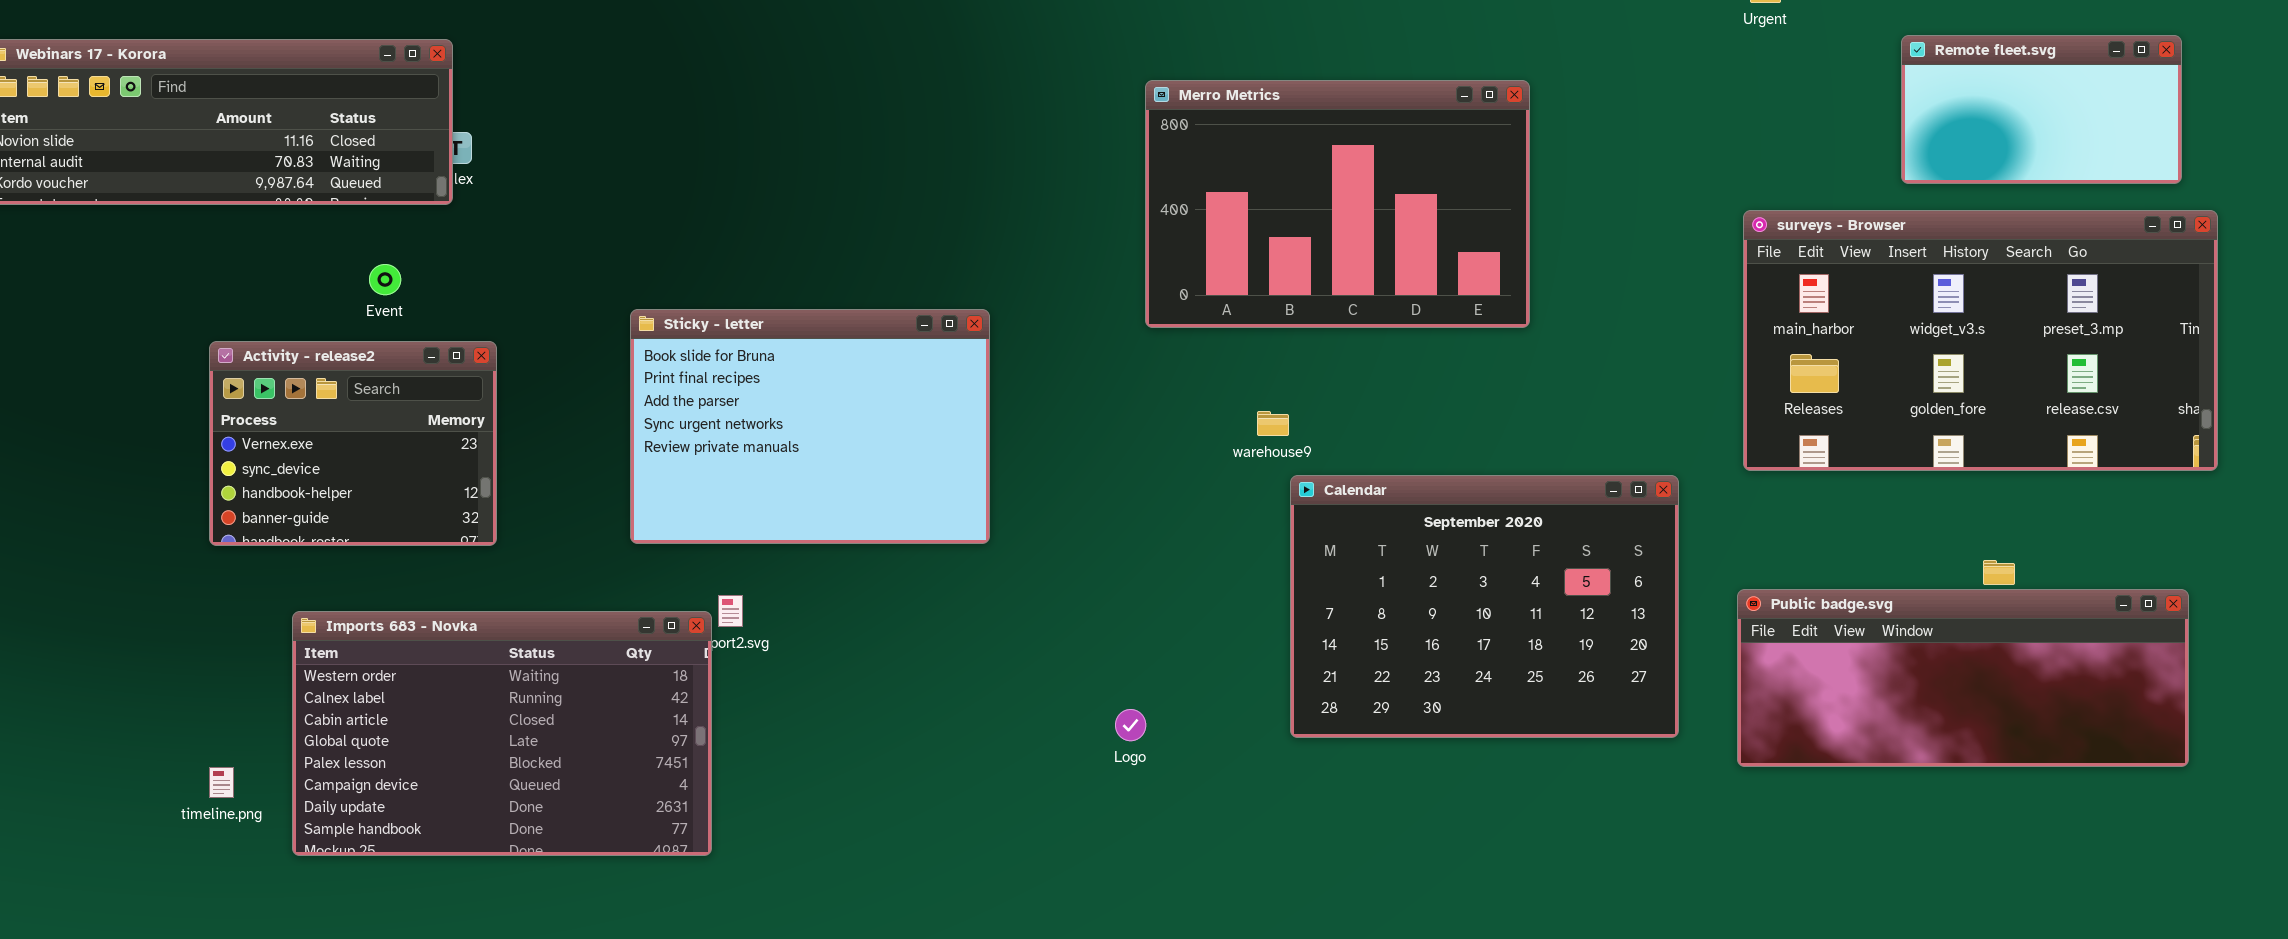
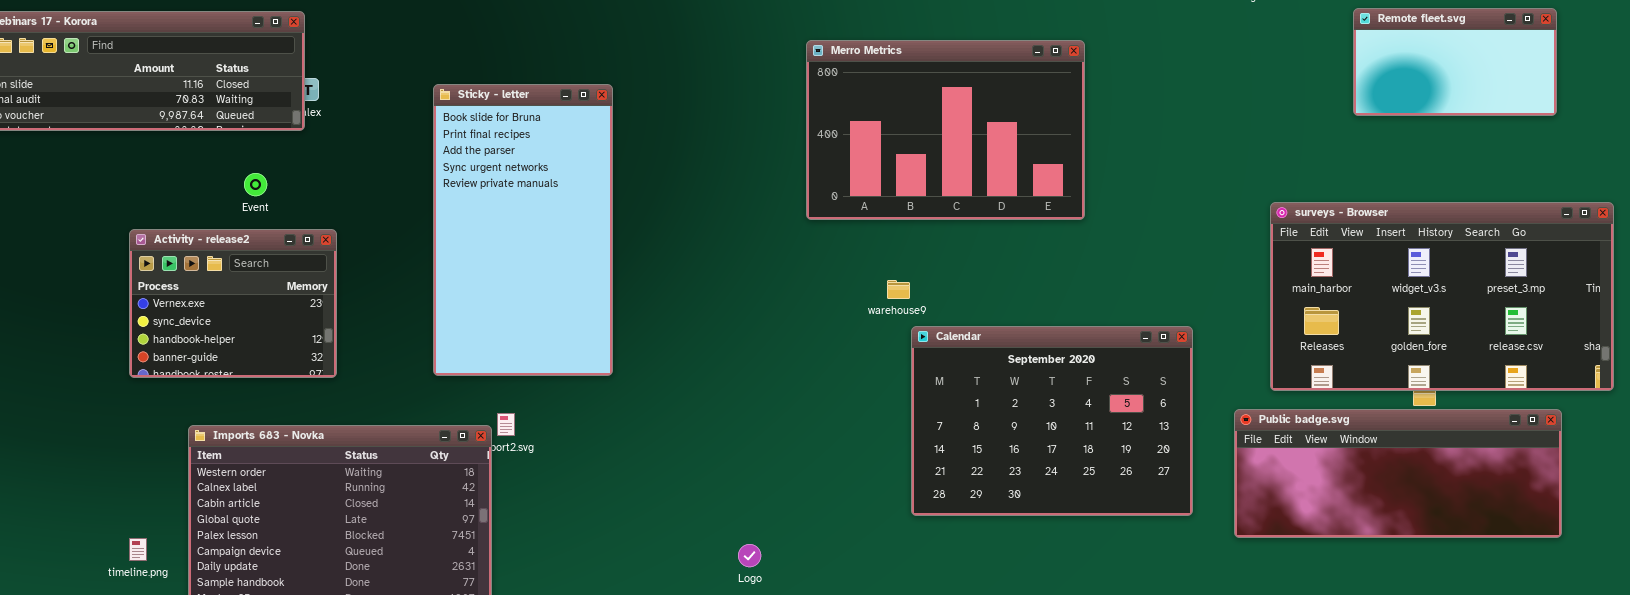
surveys - Browser: [1743,210,2218,471] -> [1270,202,1614,391], moved
Sticky - letter: [630,309,990,544] -> [433,84,613,376], resized
Logo: [1115,709,1146,741] -> [738,544,761,567], moved

